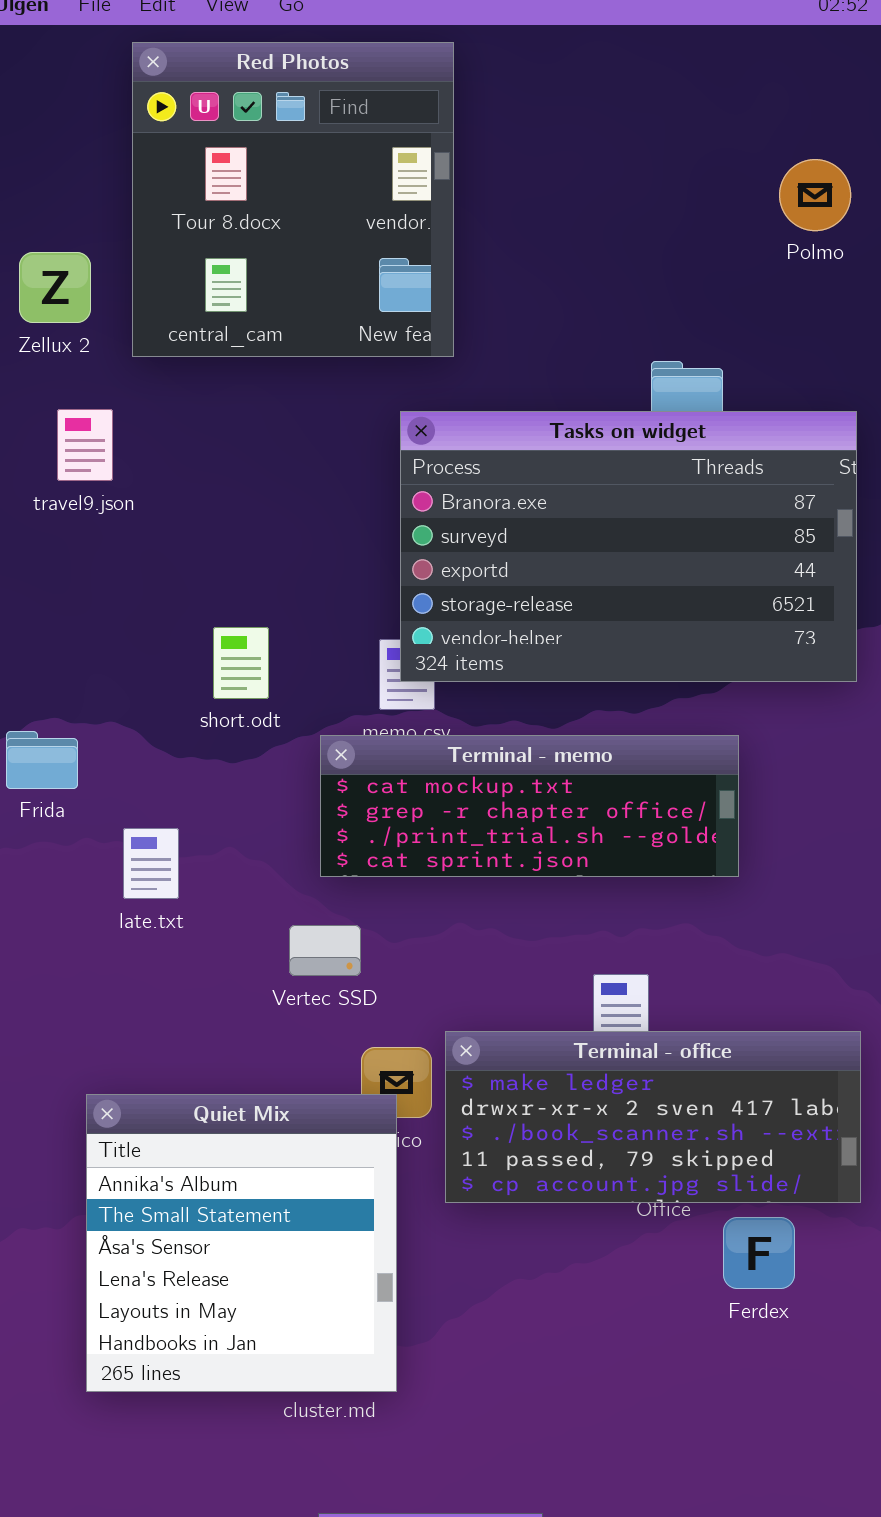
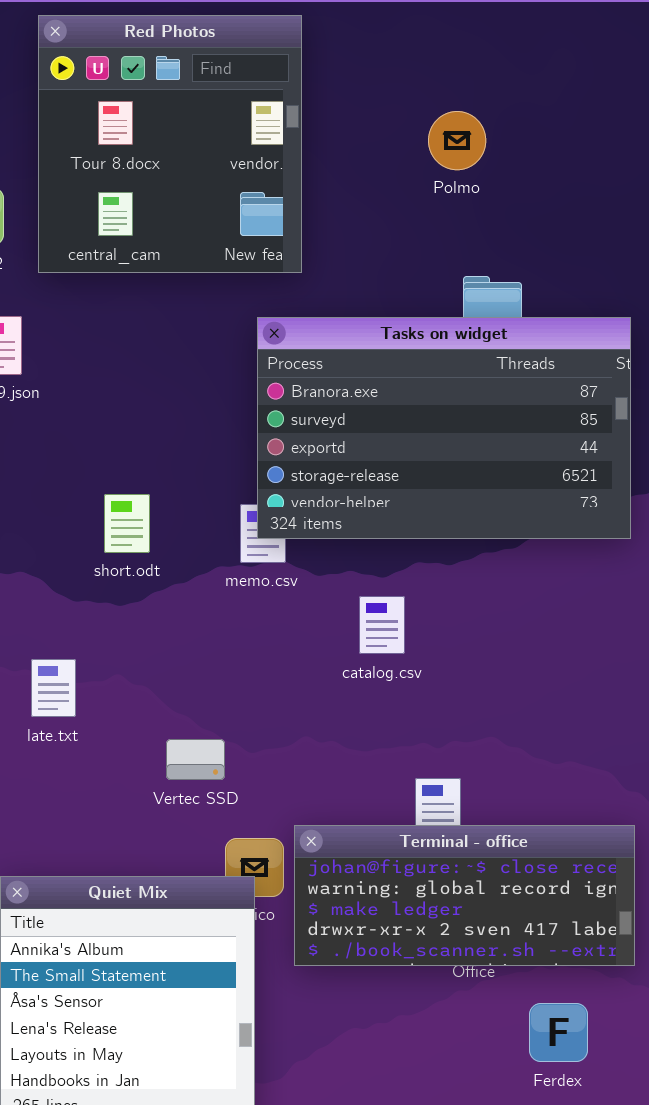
Polmo: [779,159,851,231] -> [428,111,486,170], moved
Terminal - memo: [320,735,739,877] -> none, closed
Terminal - office: [445,1031,861,1203] -> [294,825,635,966], scrolled up 2 rows
Ferdex: [723,1217,795,1289] -> [529,1003,588,1062], moved

